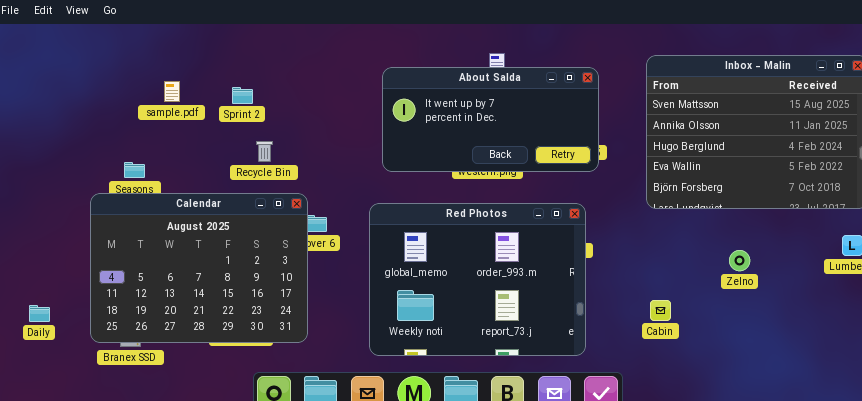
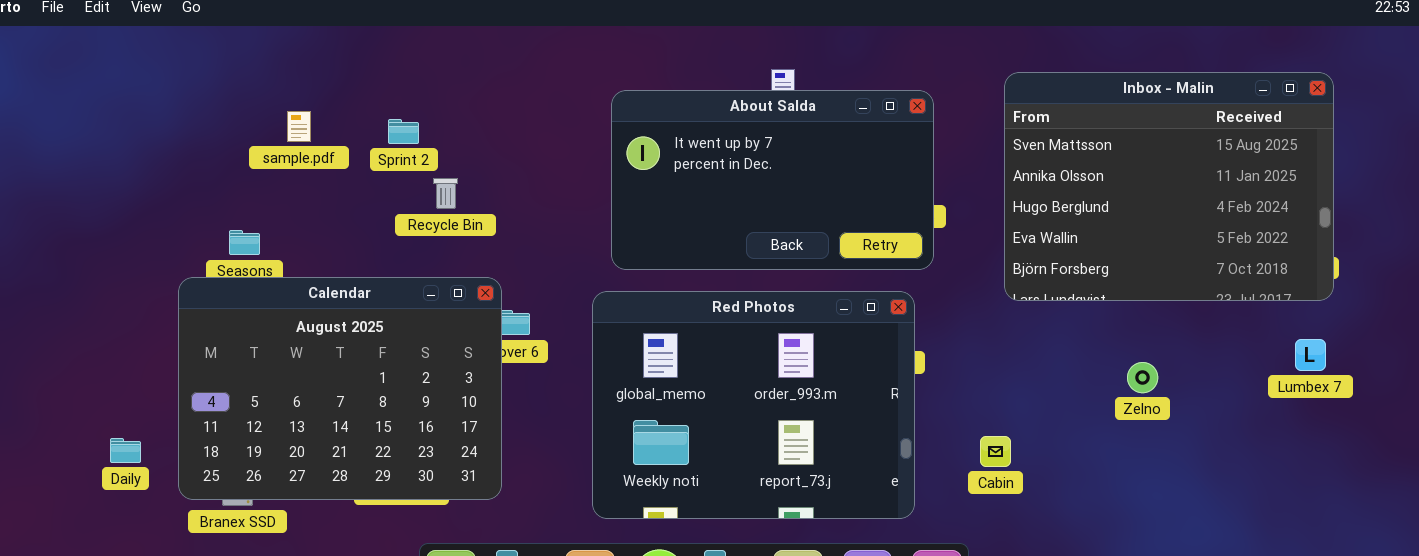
About Salda: [382,67,599,172] -> [611,90,934,270], resized
Recycle Bin: [256,141,273,162] -> [433,178,458,209], moved
Cabin: [650,300,671,321] -> [980,436,1011,467], moved
Daily: [29,305,50,322] -> [110,438,141,463], moved

